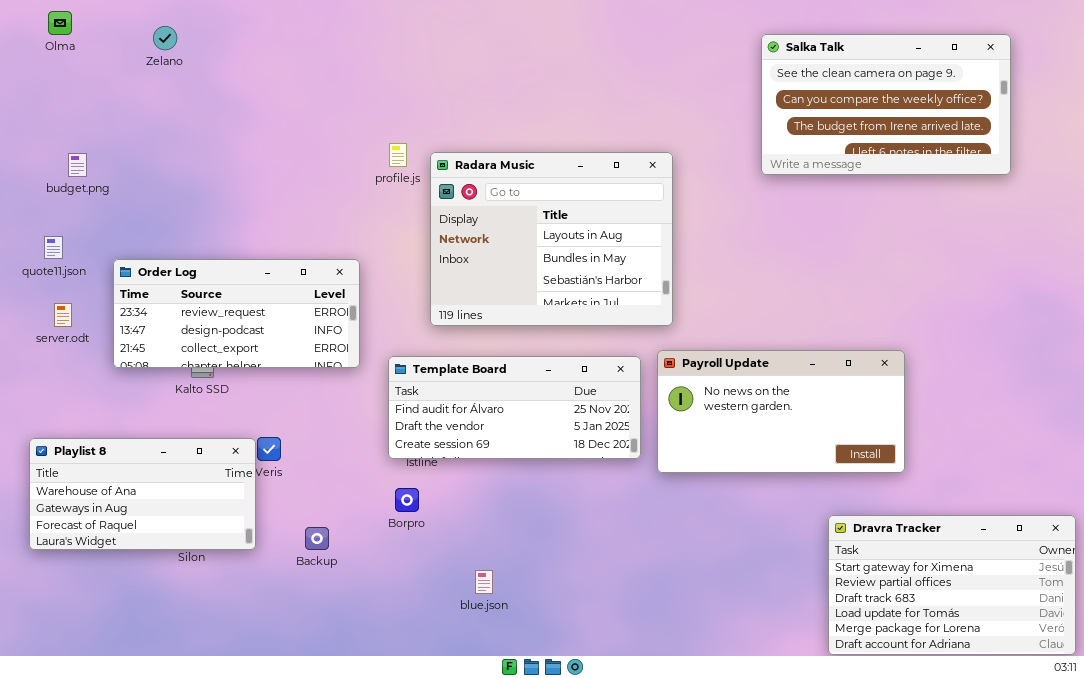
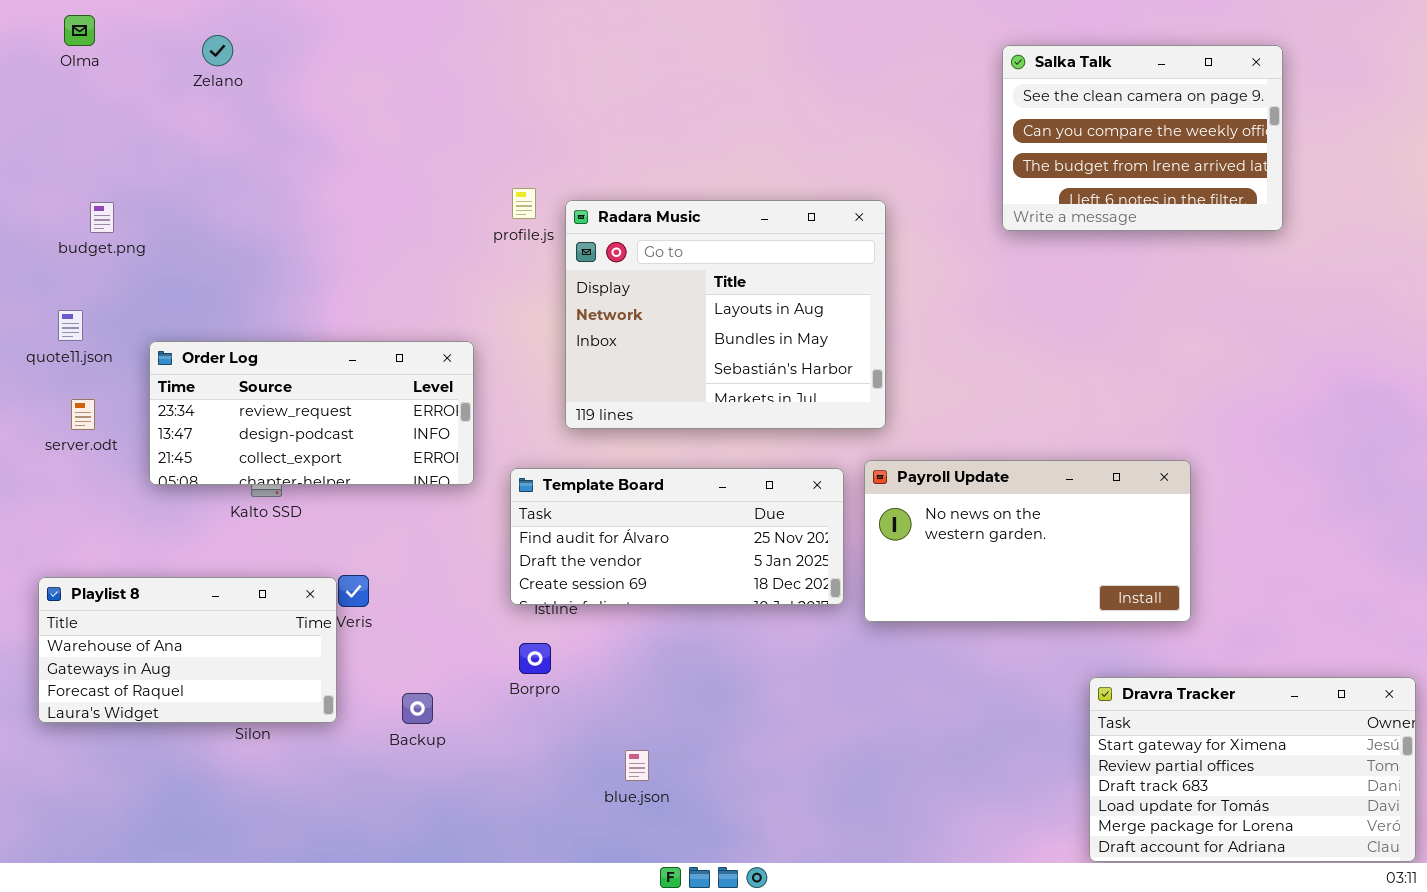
Salka Talk: [761,34,1011,175] -> [1002,45,1283,231], resized

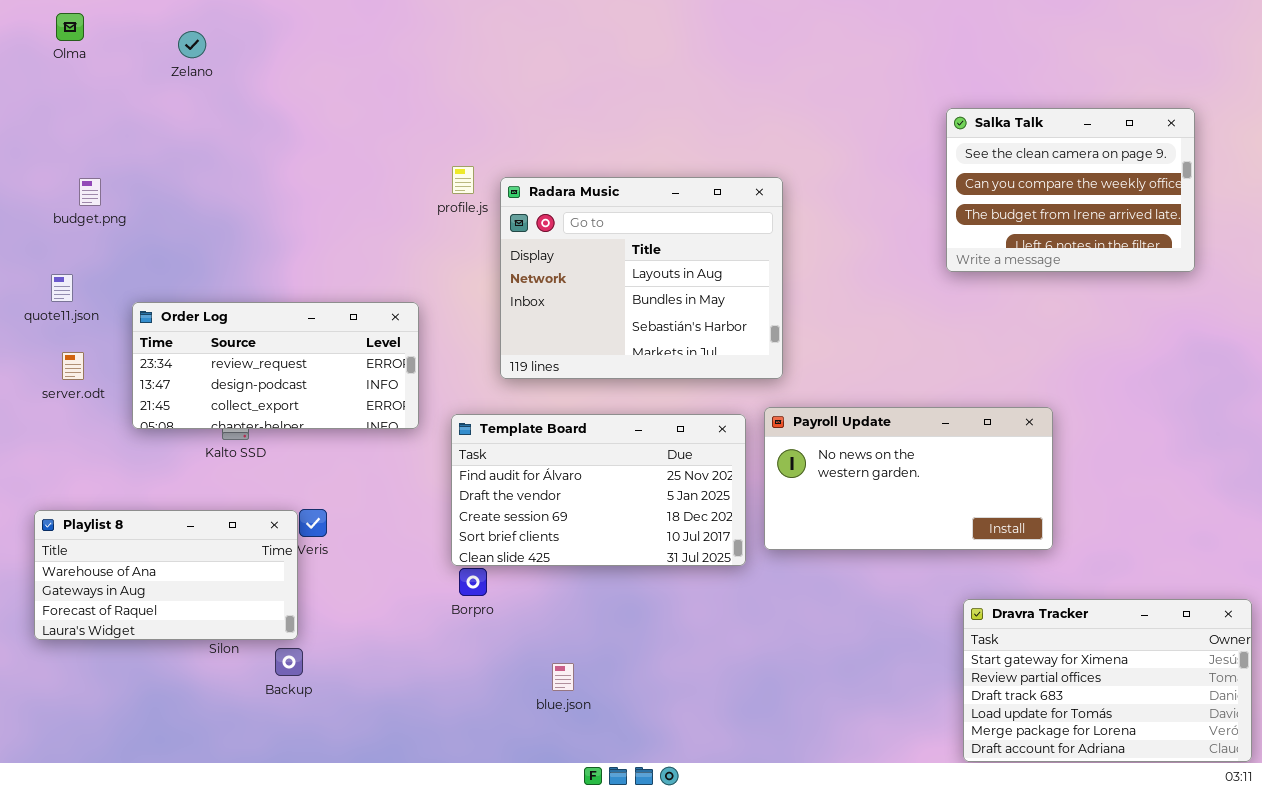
Salka Talk: [1002,45,1283,231] -> [946,108,1195,272], moved
Template Board: [510,468,844,605] -> [451,414,746,566], resized
Backup: [402,693,433,724] -> [275,648,303,676], moved

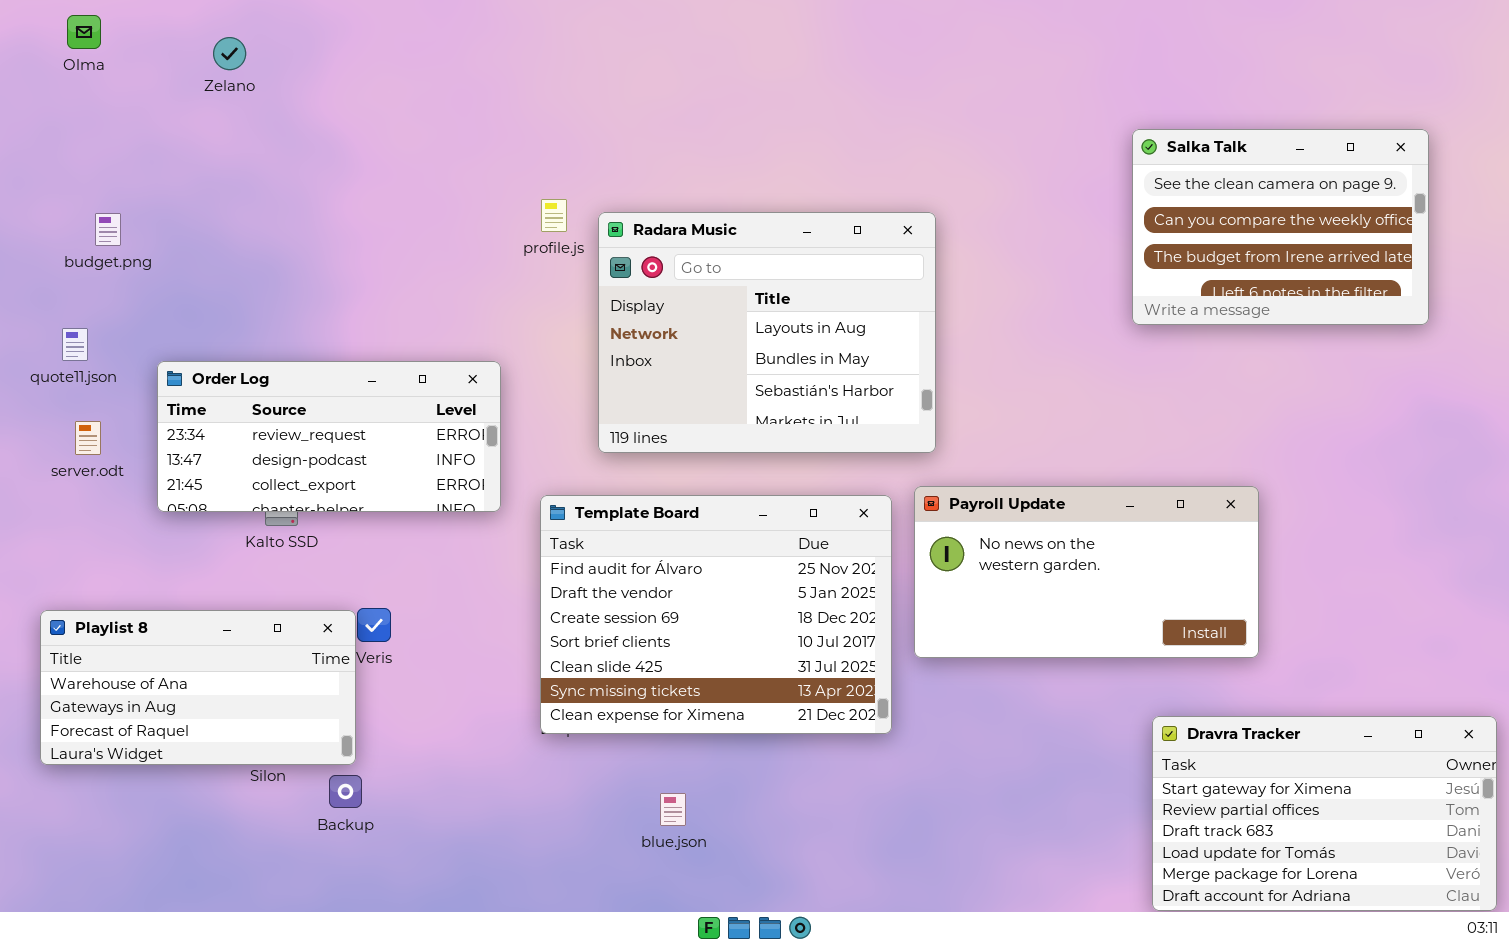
Template Board: [451,414,746,566] -> [540,495,892,734], resized

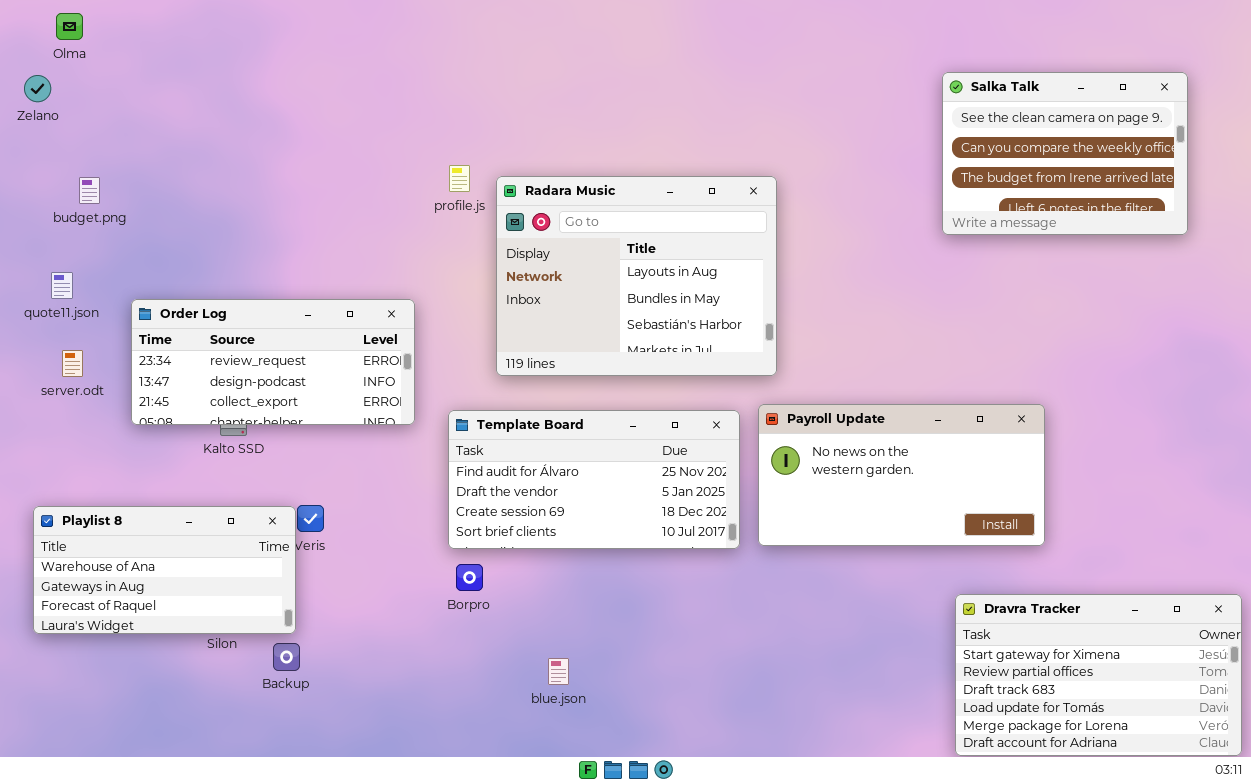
Zelano: [213,37,246,70] -> [24,75,51,102], moved
Salka Talk: [1132,129,1429,325] -> [942,72,1188,235], moved
Template Board: [540,495,892,734] -> [448,410,740,549], resized

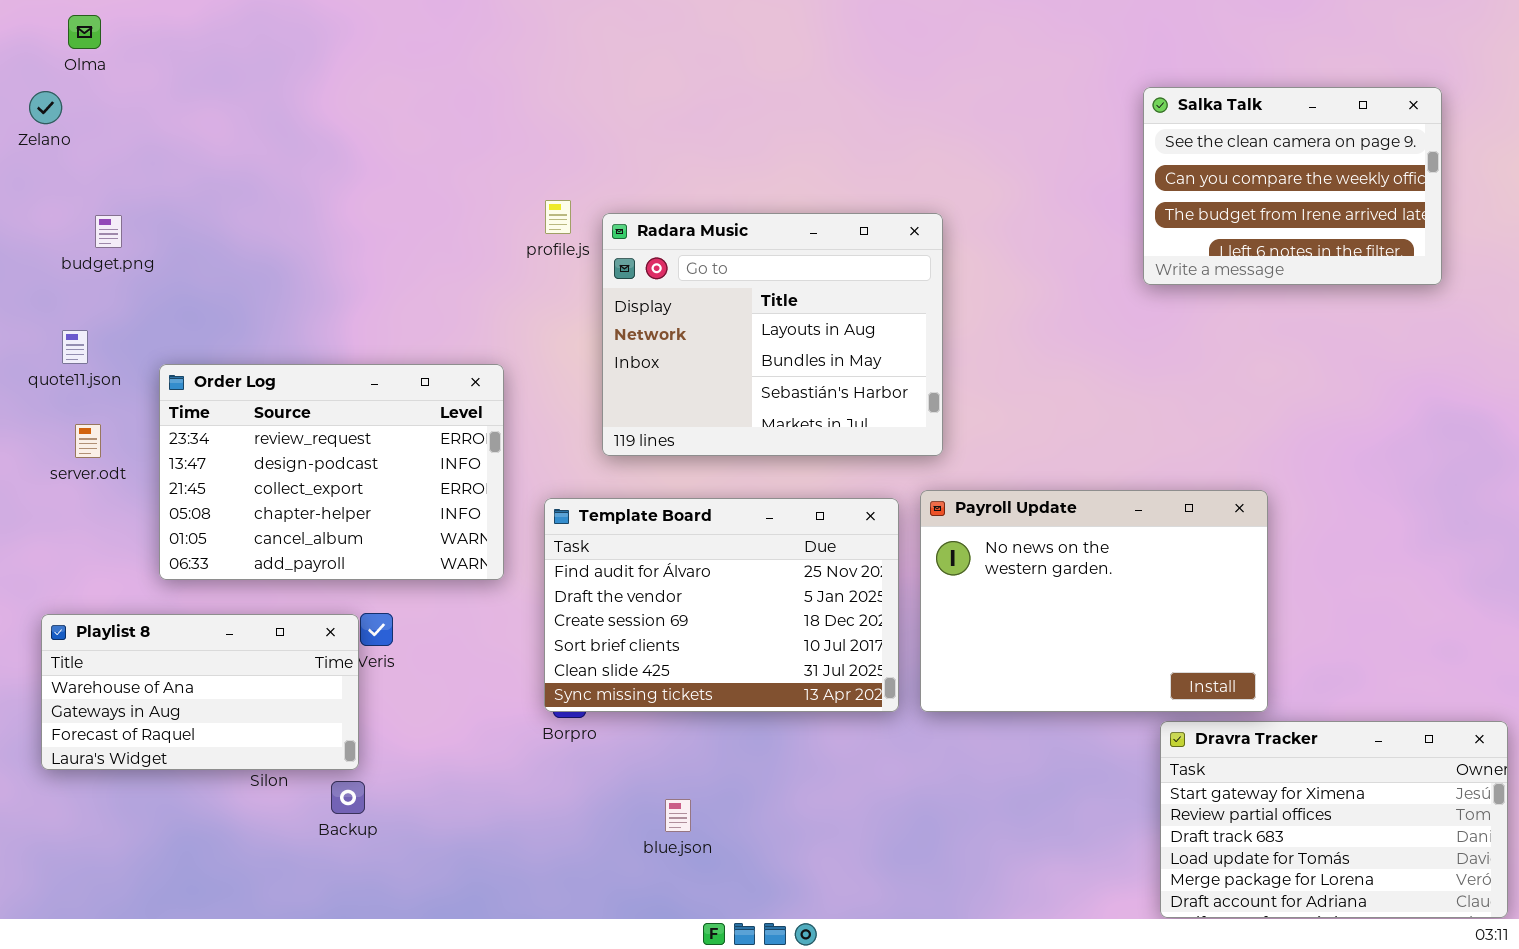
Order Log: [131,299,415,425] -> [159,364,504,580], resized
Payroll Update: [758,404,1045,546] -> [920,490,1268,712], resized
Template Board: [448,410,740,549] -> [544,498,899,712], resized

